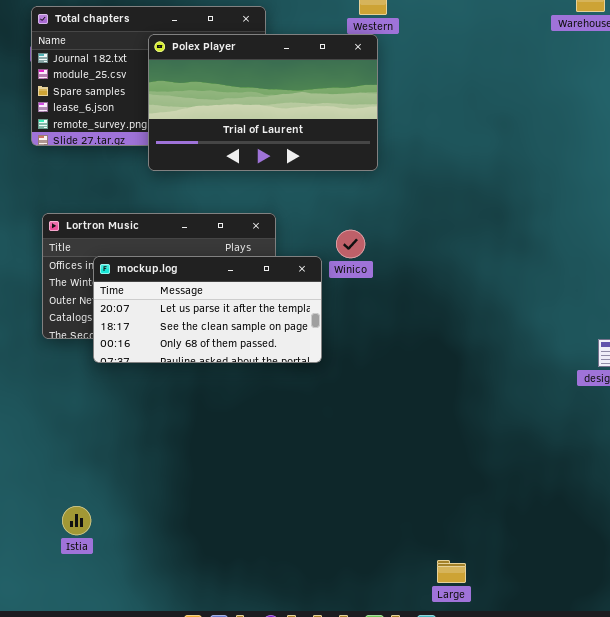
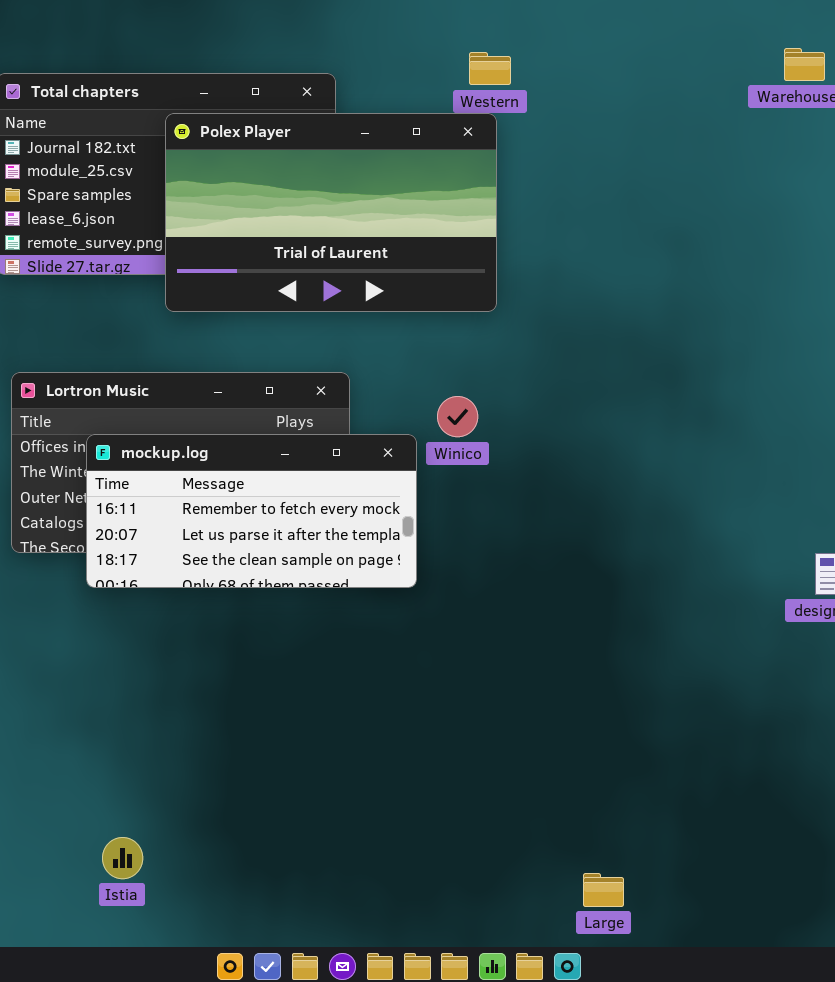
mockup.log: [93,256,322,363] -> [86,434,417,588], scrolled up 1 row
Istia: [62,506,91,535] -> [102,837,143,879], moved

